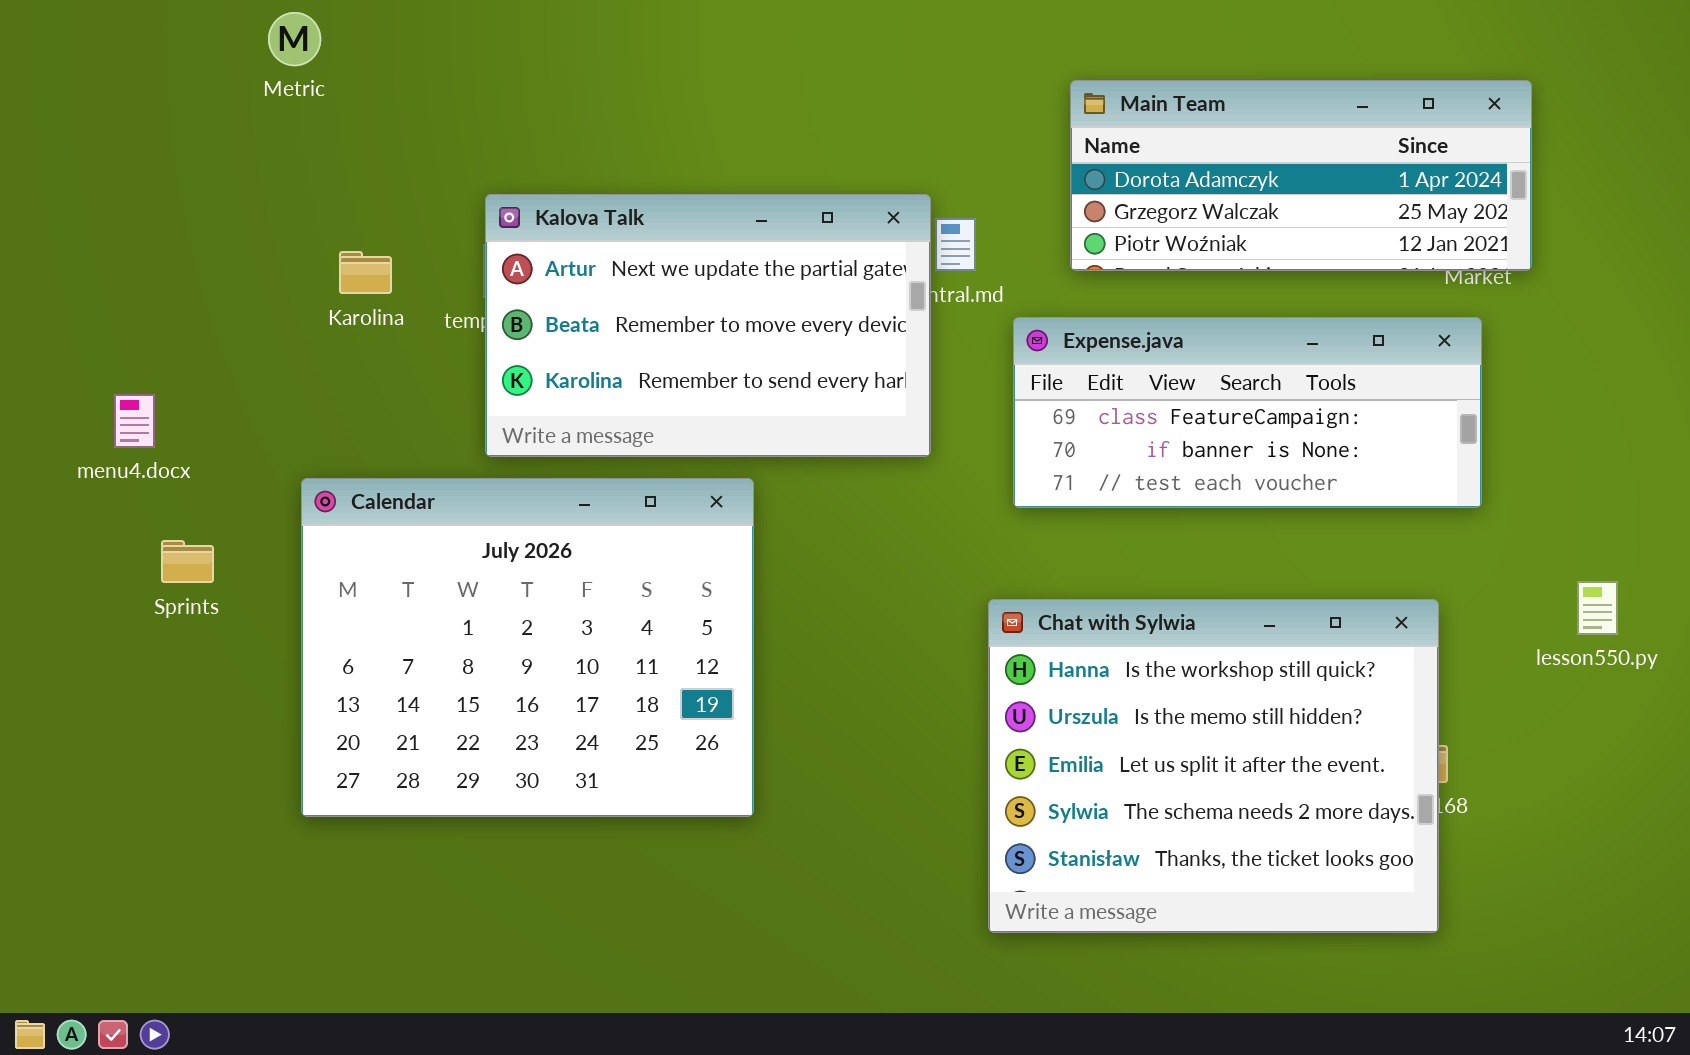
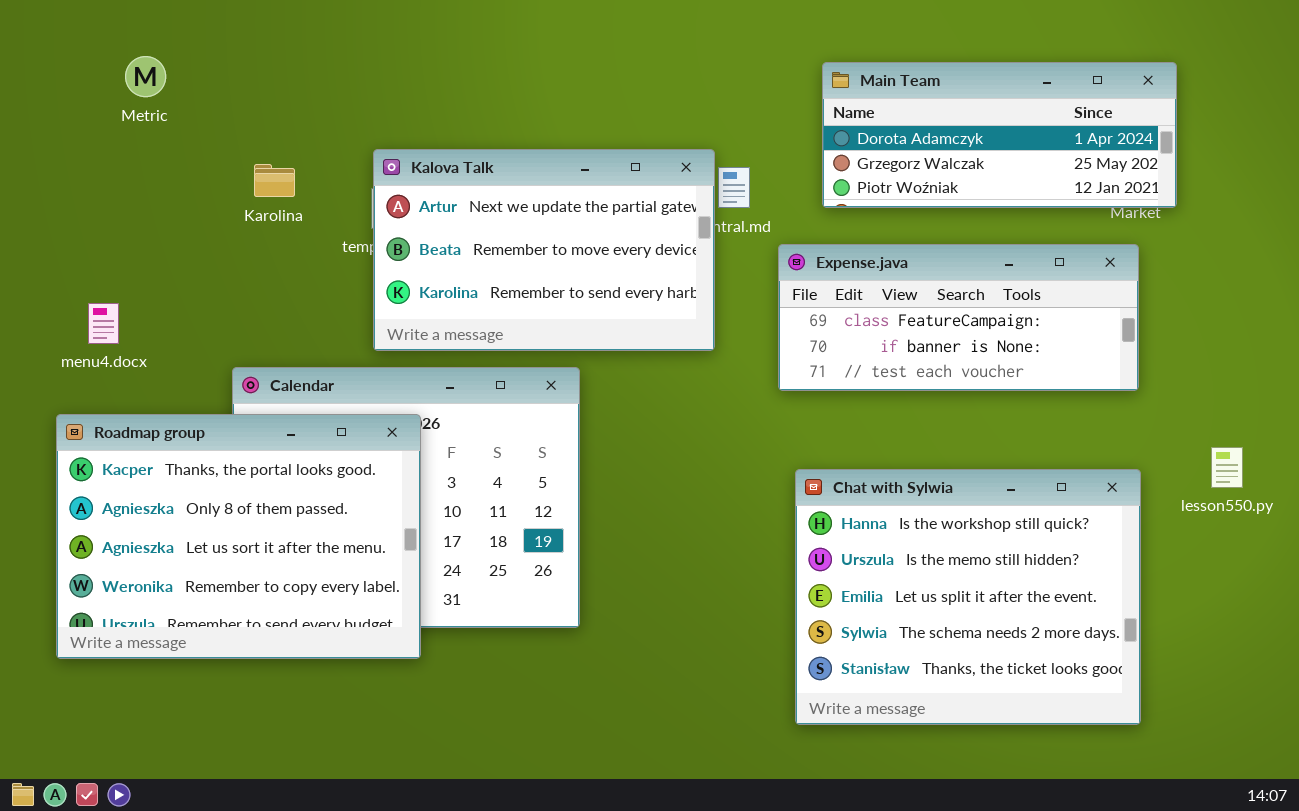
Metric: [268,12,321,66] -> [125,56,166,97], moved
Karolina: [339,251,392,294] -> [254,164,295,197], moved
Roadmap group: none -> [56,414,421,659], opened
Chat with Sylwia: [988,599,1439,933] -> [795,469,1141,725], moved

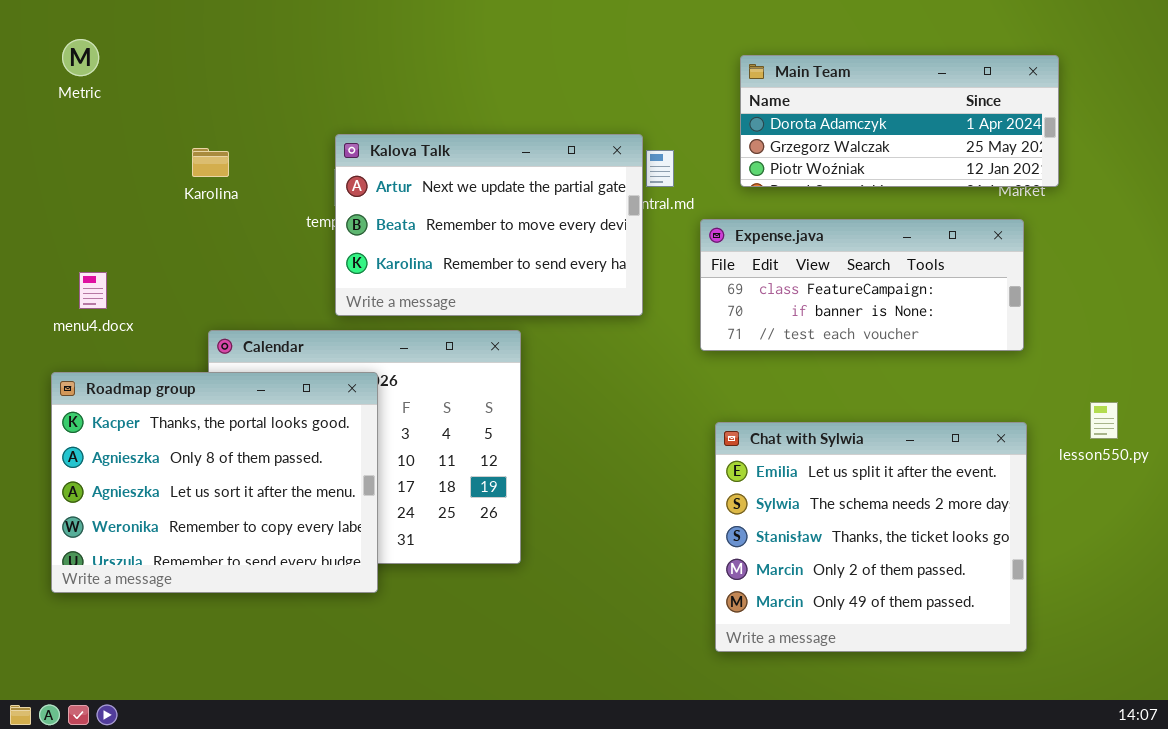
Metric: [125,56,166,97] -> [62,39,99,76], moved
Karolina: [254,164,295,197] -> [192,148,229,177], moved
Chat with Sylwia: [795,469,1141,725] -> [715,422,1027,652], scrolled down 2 rows

